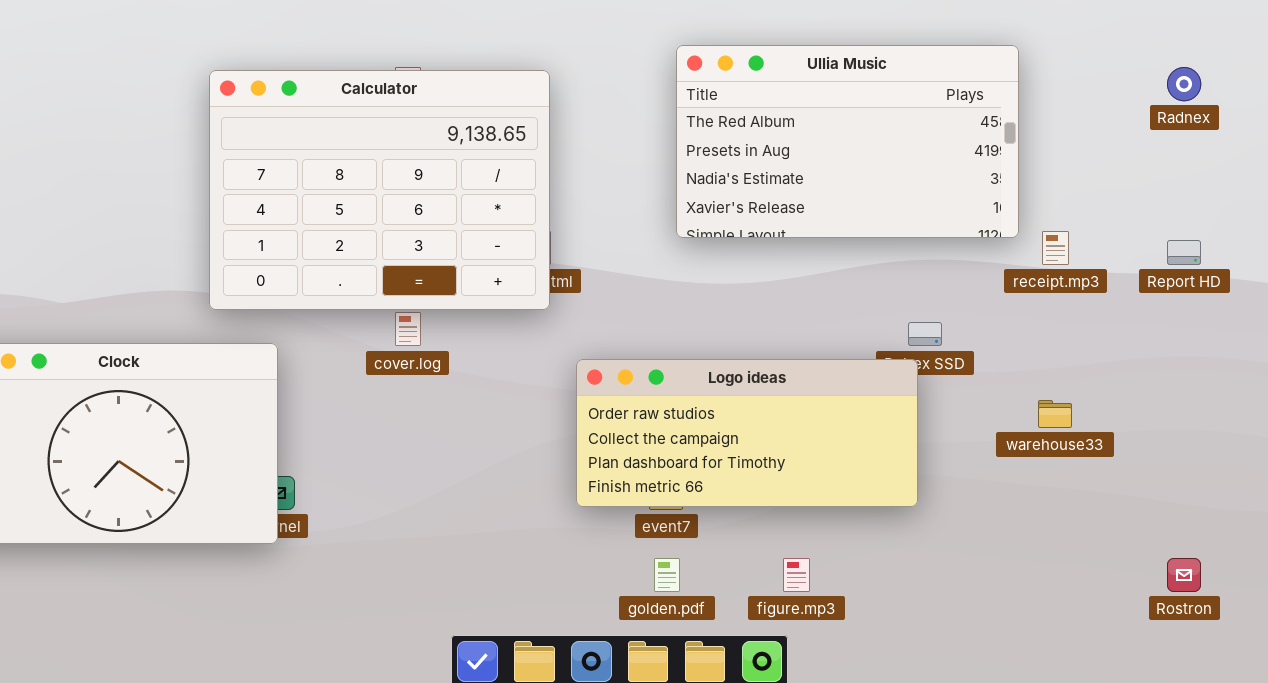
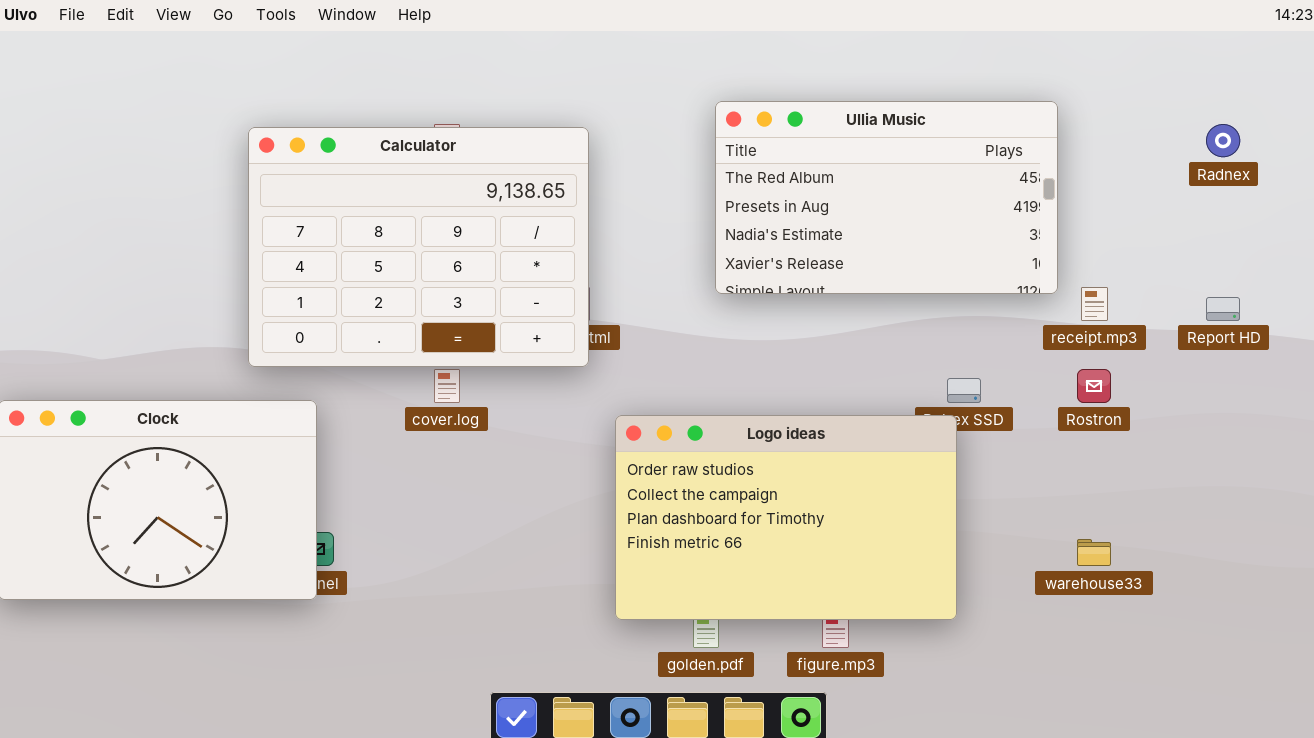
Logo ideas: [576,359,918,507] -> [615,415,957,620], resized
warehouse33: [1038,400,1072,428] -> [1077,539,1111,566], moved
Rostron: [1167,558,1201,592] -> [1077,369,1111,403], moved

